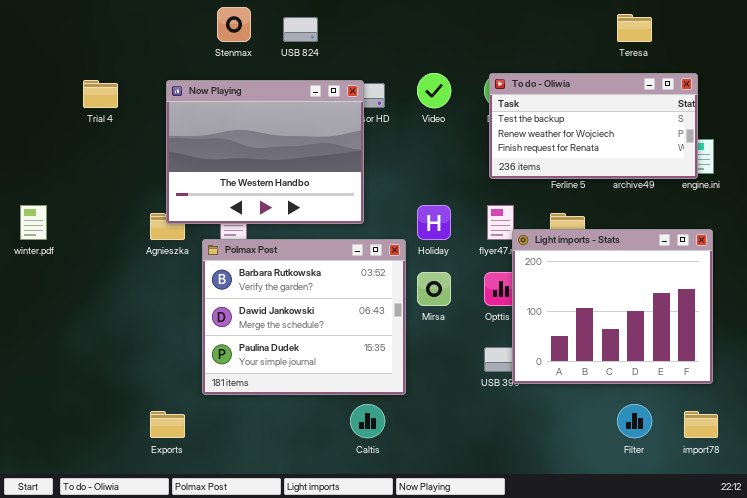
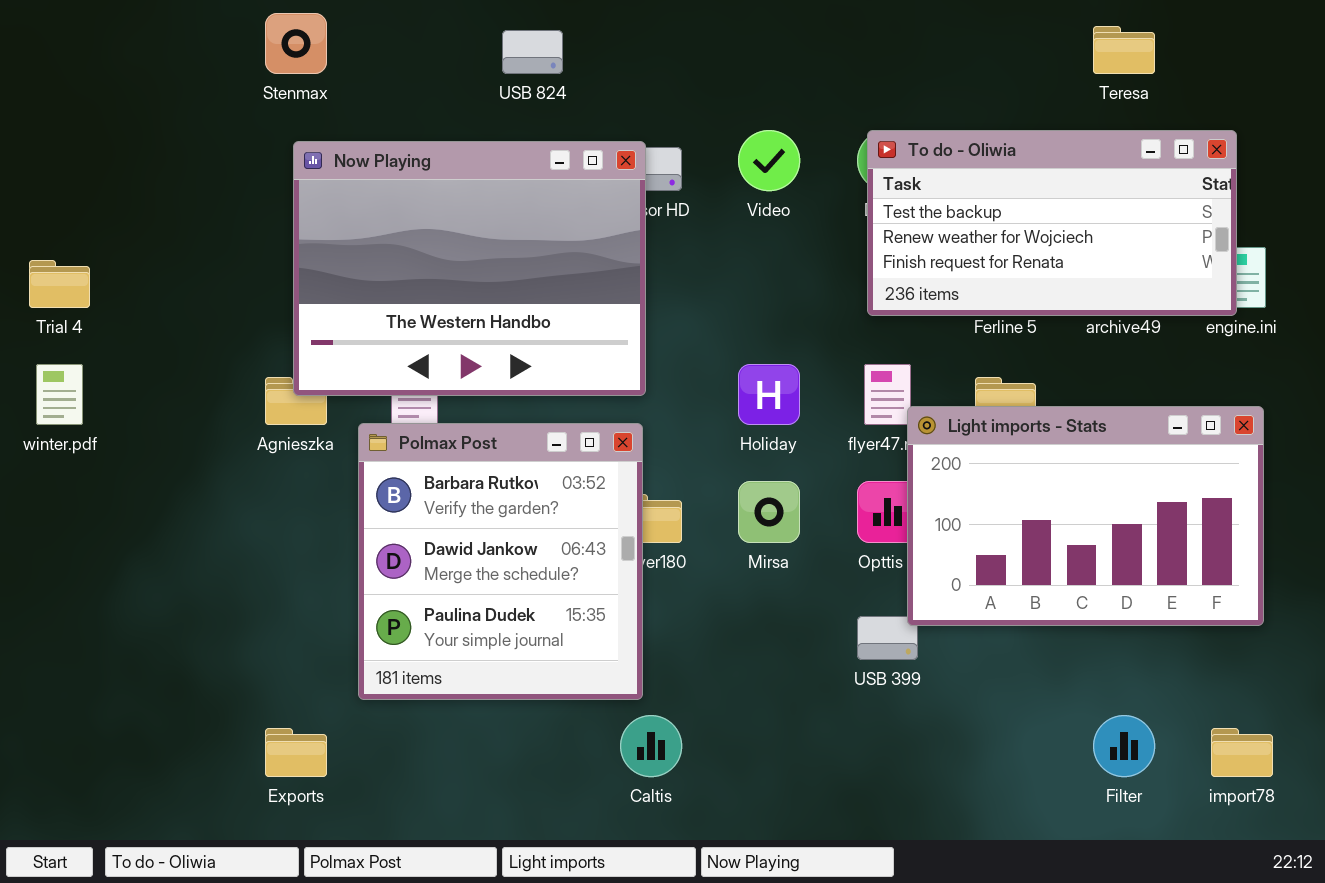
Stenmax: [217,7,251,42] -> [265,13,327,74], moved
Trial 4: [83,80,118,108] -> [29,260,90,308], moved
Light imports - Stats: [512,229,713,384] -> [907,406,1264,626], resized
Polmax Post: [202,239,406,395] -> [358,423,643,700], resized

